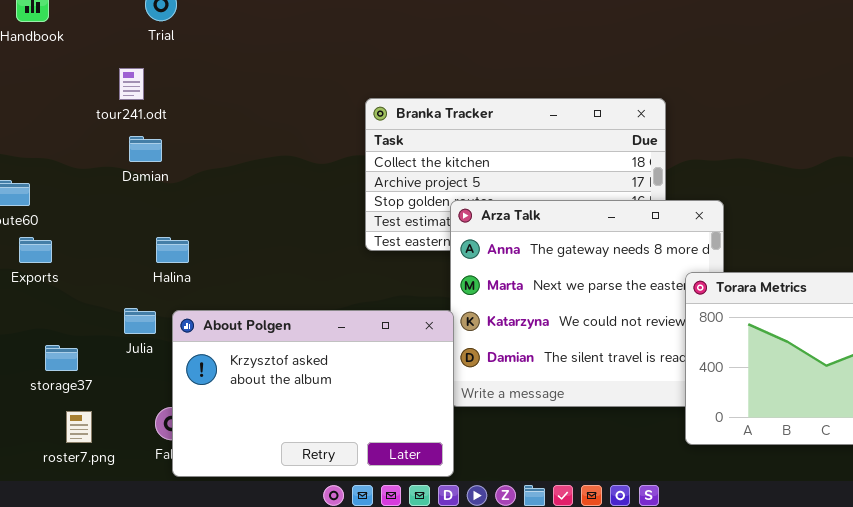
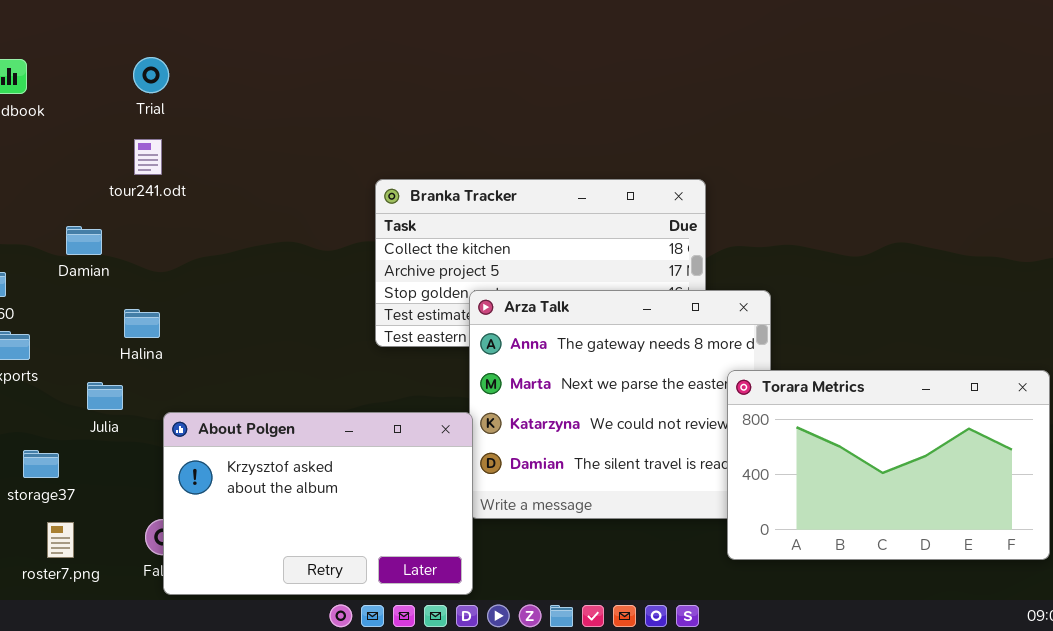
tour241.odt: [119,68,144,100] -> [134,139,162,175], moved
Damian: [129,136,162,162] -> [66,226,102,255], moved
Halina: [156,237,189,263] -> [124,309,160,338], moved
Julia: [124,308,156,334] -> [87,382,123,410], moved

